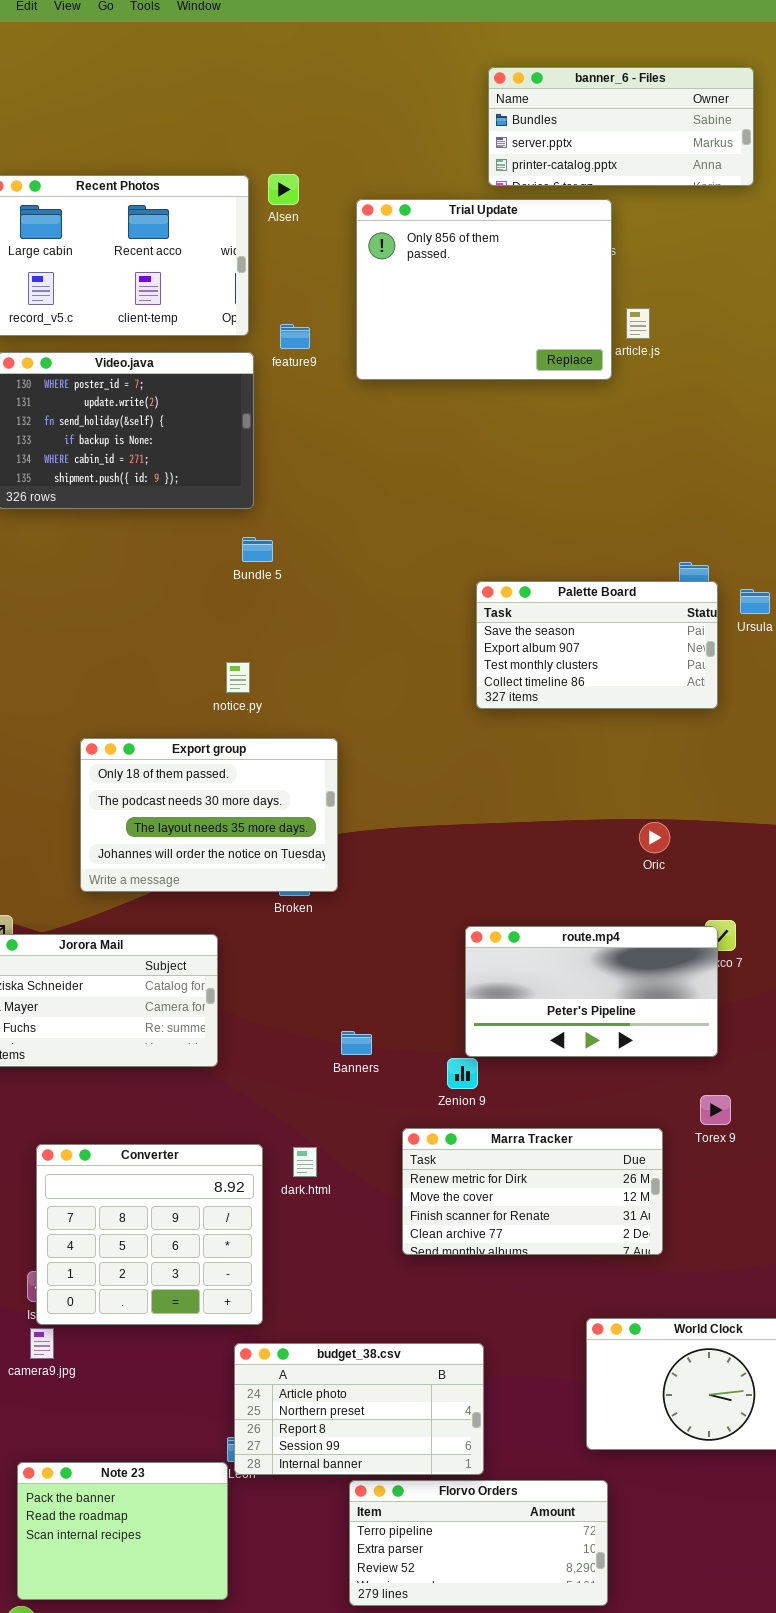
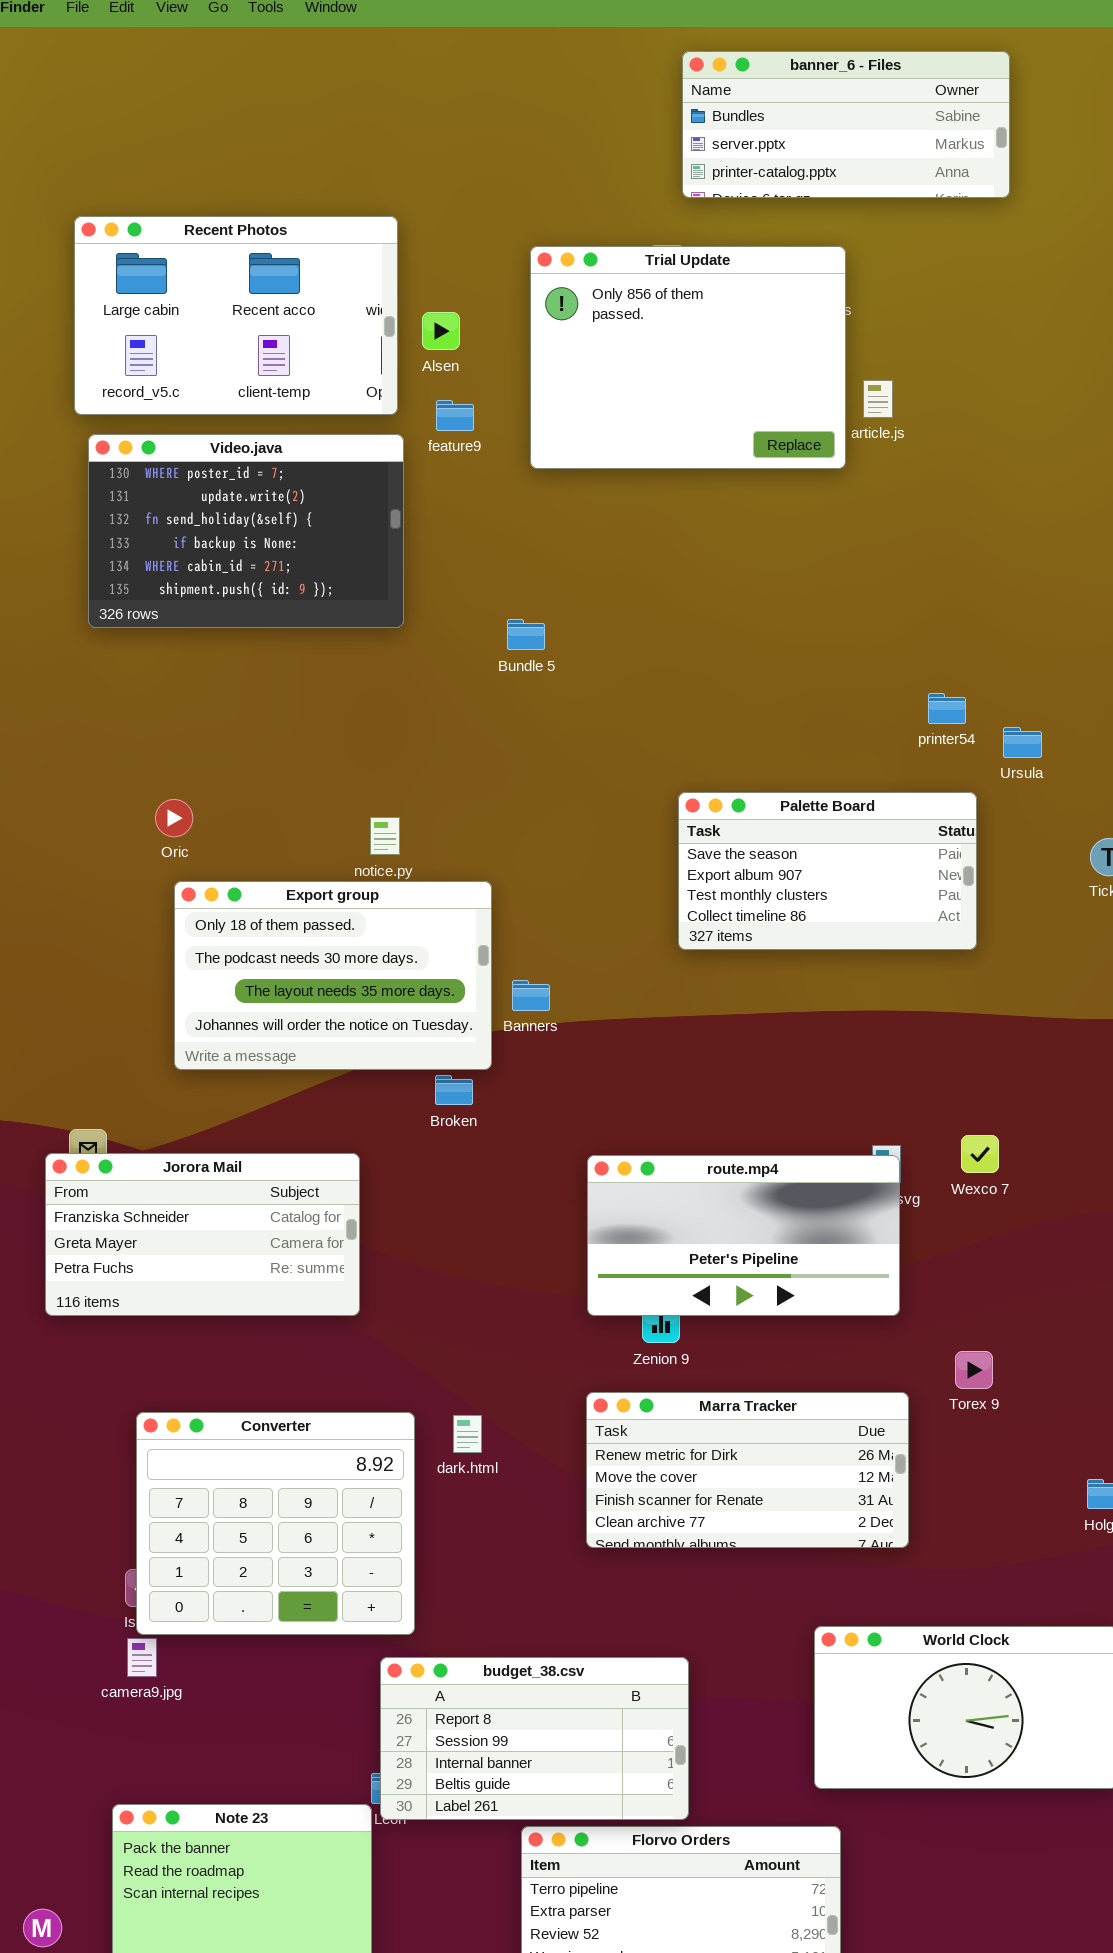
banner_6 - Files: [488,67,754,186] -> [682,51,1010,198], moved
Alsen: [268,174,299,205] -> [422,312,460,350], moved
Bundle 5: [242,537,273,562] -> [507,619,545,650], moved
Palette Board: [476,581,718,709] -> [678,792,977,950], moved
Export group: [80,738,338,892] -> [174,881,492,1070], moved
Oric: [639,822,670,853] -> [155,799,193,837], moved
route.mp4: [465,926,718,1057] -> [587,1155,900,1316], moved
Banners: [341,1031,372,1055] -> [512,980,550,1011], moved
budget_38.csv: [234,1343,484,1475] -> [380,1657,689,1820], scrolled down 2 rows

